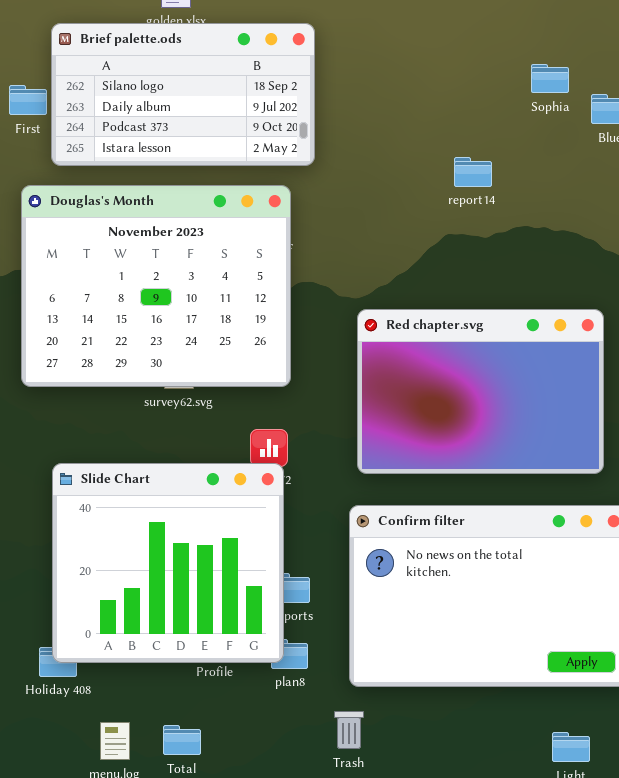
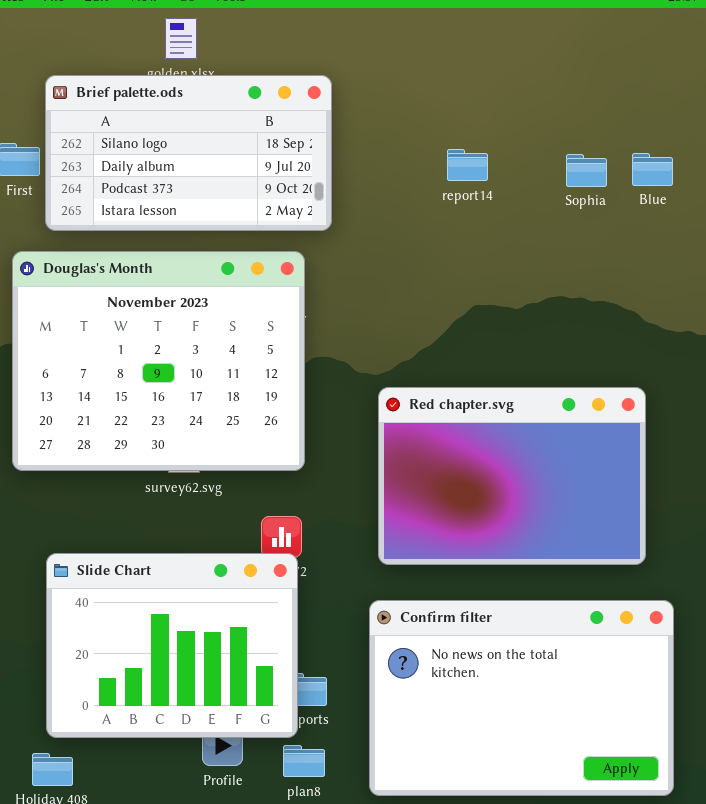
Sophia: [531,64,569,93] -> [566,154,607,187], moved
report14: [454,157,492,187] -> [447,149,488,181], moved
Slide Chart: [52,463,284,663] -> [46,553,298,738], resized

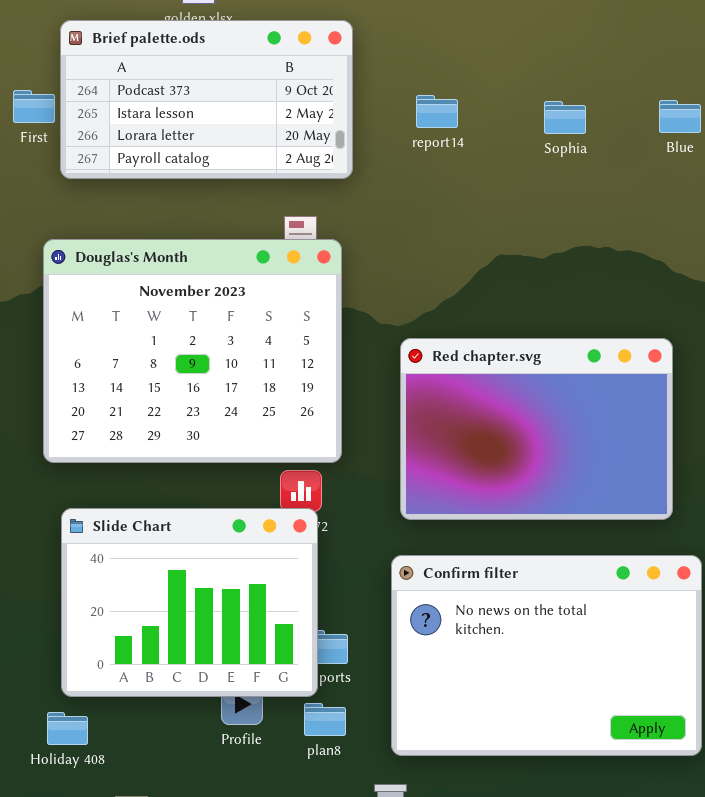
Brief palette.ods: [45,75,332,231] -> [60,20,353,179], scrolled down 2 rows
report14: [447,149,488,181] -> [416,95,458,128], moved
Sophia: [566,154,607,187] -> [544,101,586,134], moved
Douglas's Month: [12,251,305,471] -> [43,239,342,463], moved

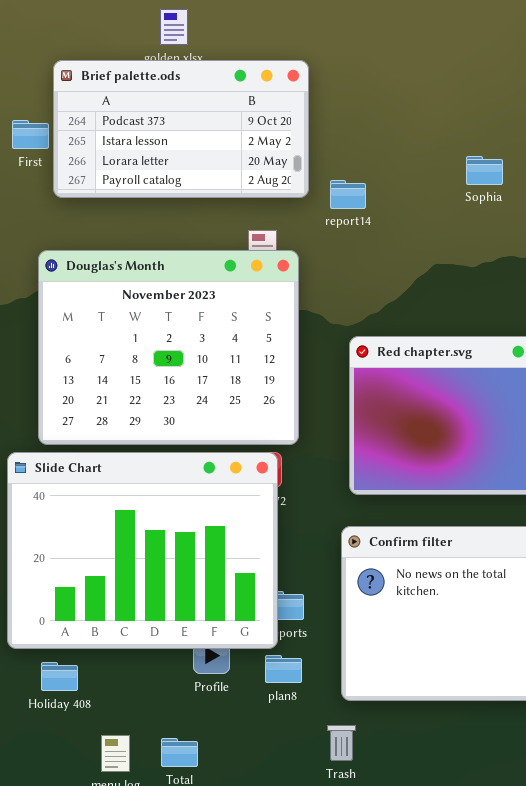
report14: [416,95,458,128] -> [330,180,366,209], moved
Sophia: [544,101,586,134] -> [466,156,503,185], moved
Slide Chart: [61,508,318,697] -> [7,452,278,649], resized

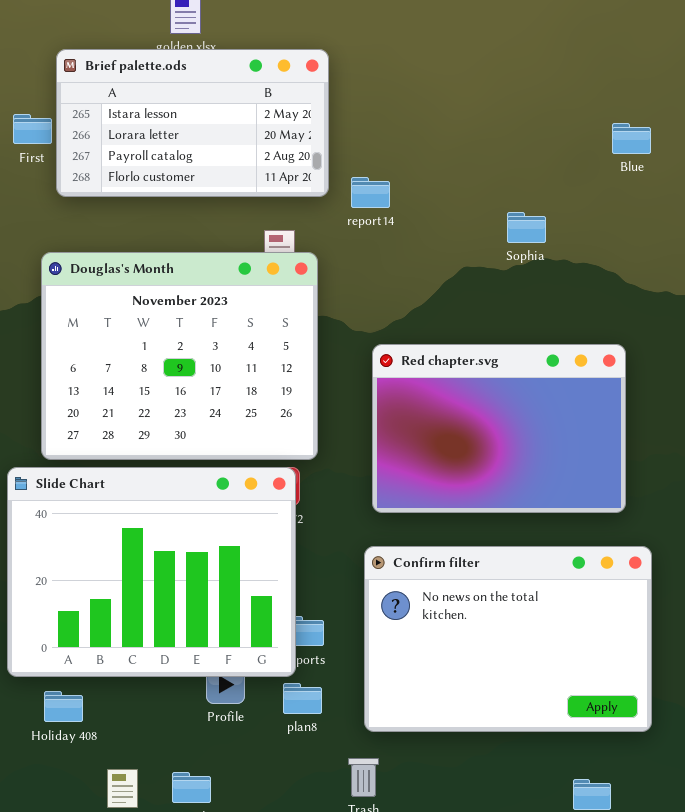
Brief palette.ods: [53,60,309,198] -> [56,49,329,197], scrolled down 1 row
Sophia: [466,156,503,185] -> [507,212,546,243], moved

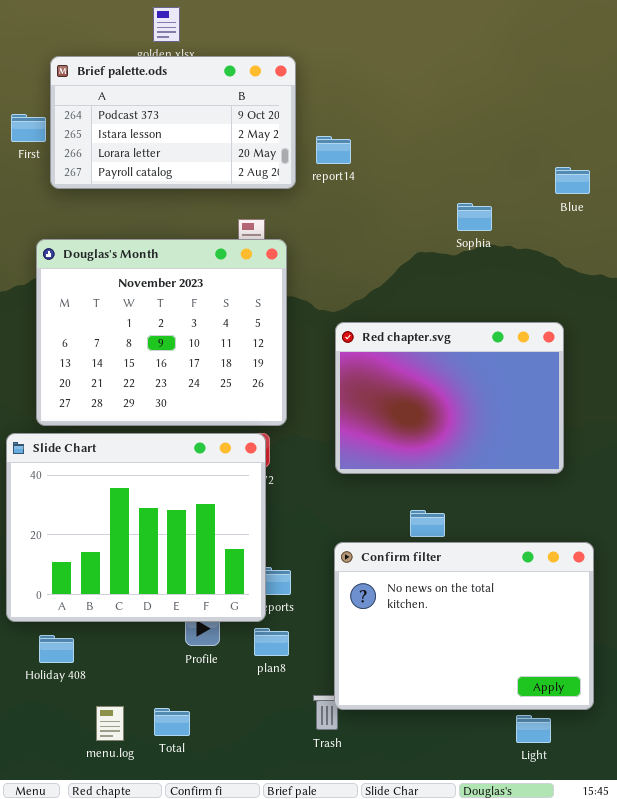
Brief palette.ods: [56,49,329,197] -> [50,56,296,189], scrolled up 1 row
Blue: [612,123,651,154] -> [555,167,590,194], moved
report14: [351,177,390,208] -> [316,136,351,164], moved
Confirm filter: [364,546,652,732] -> [334,542,594,710], moved

